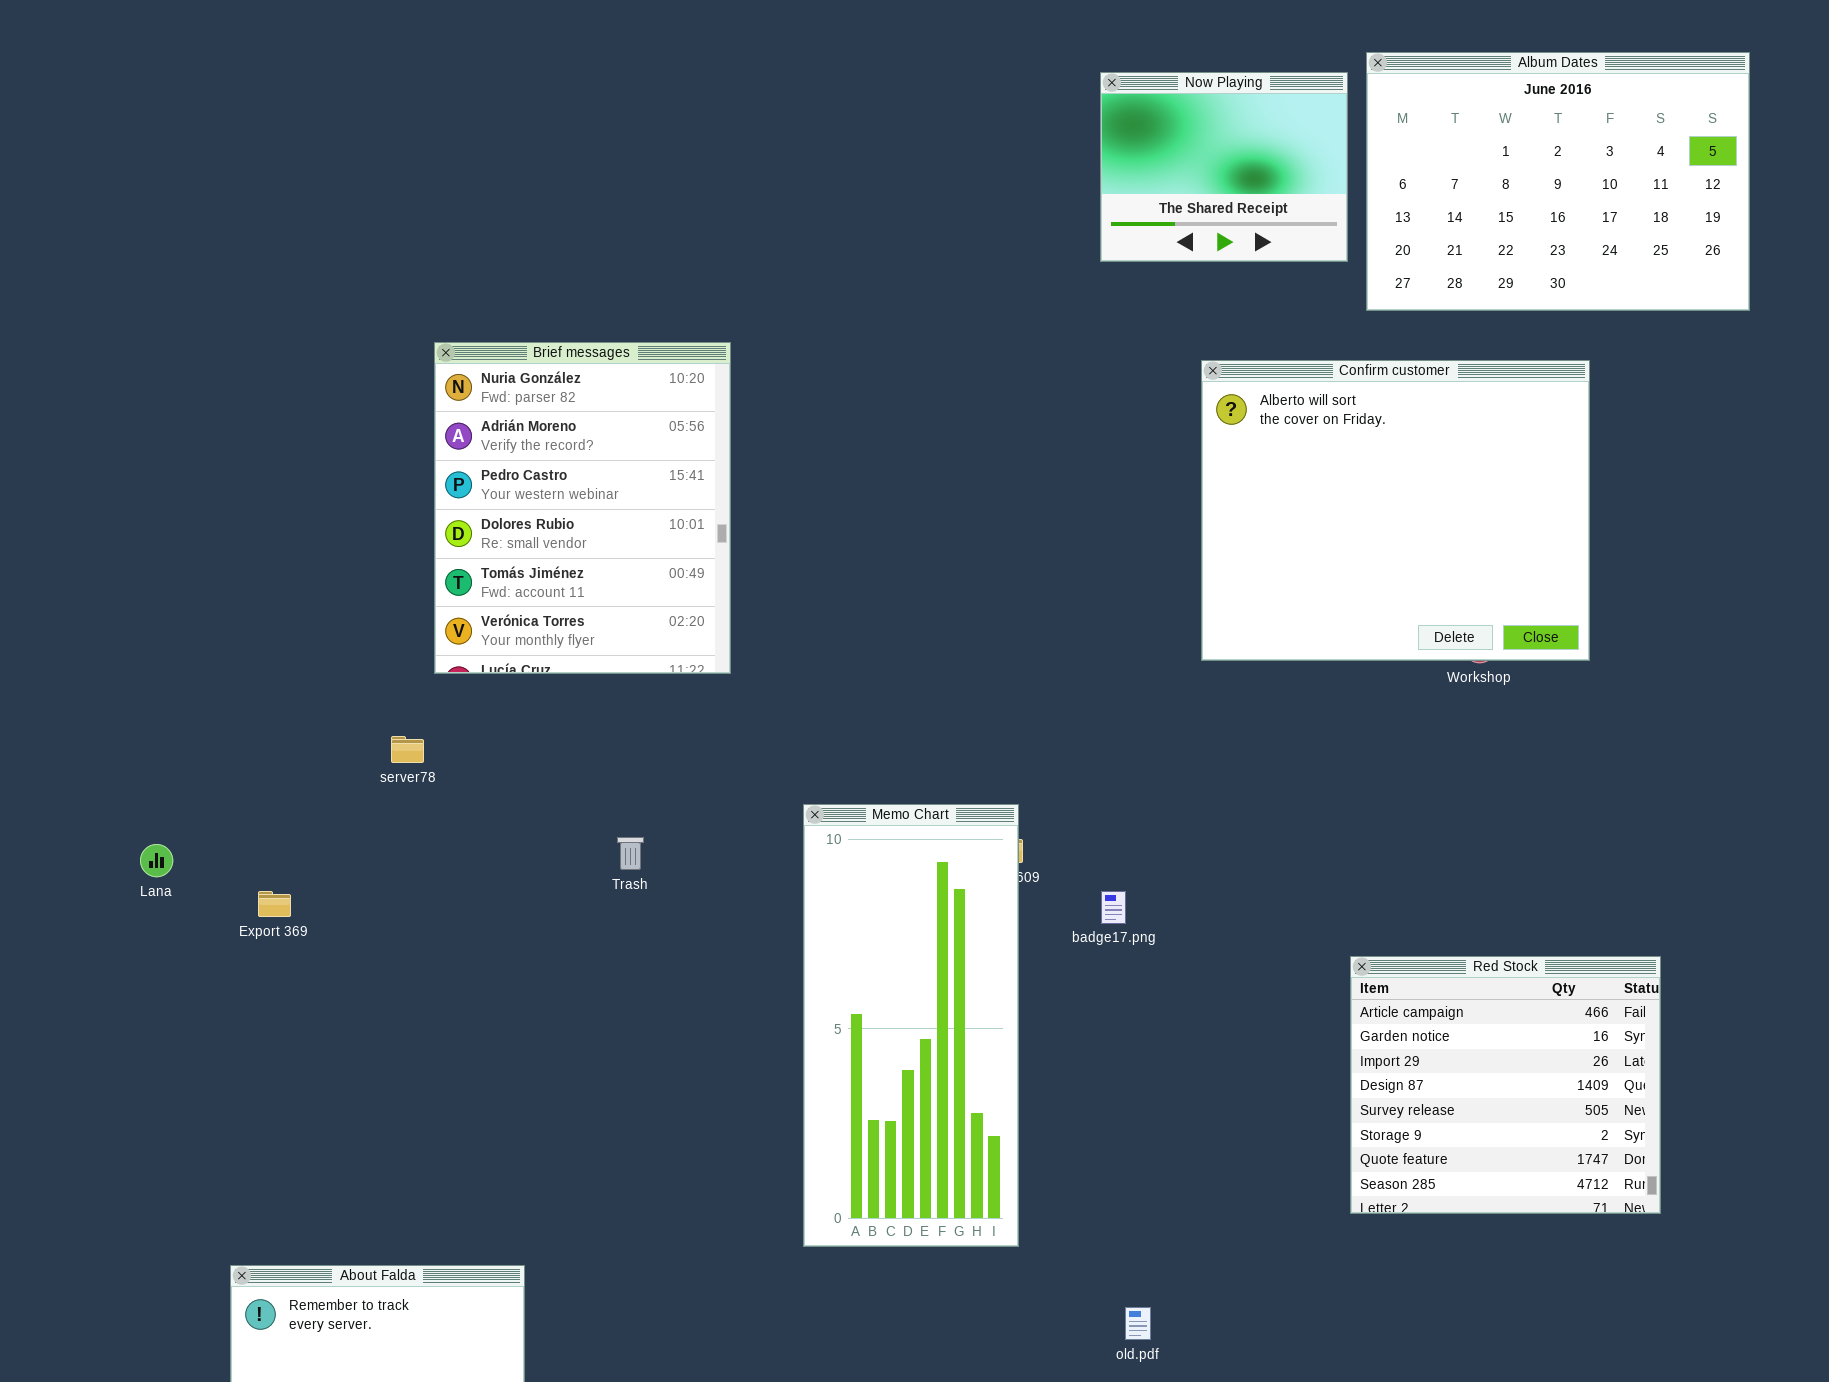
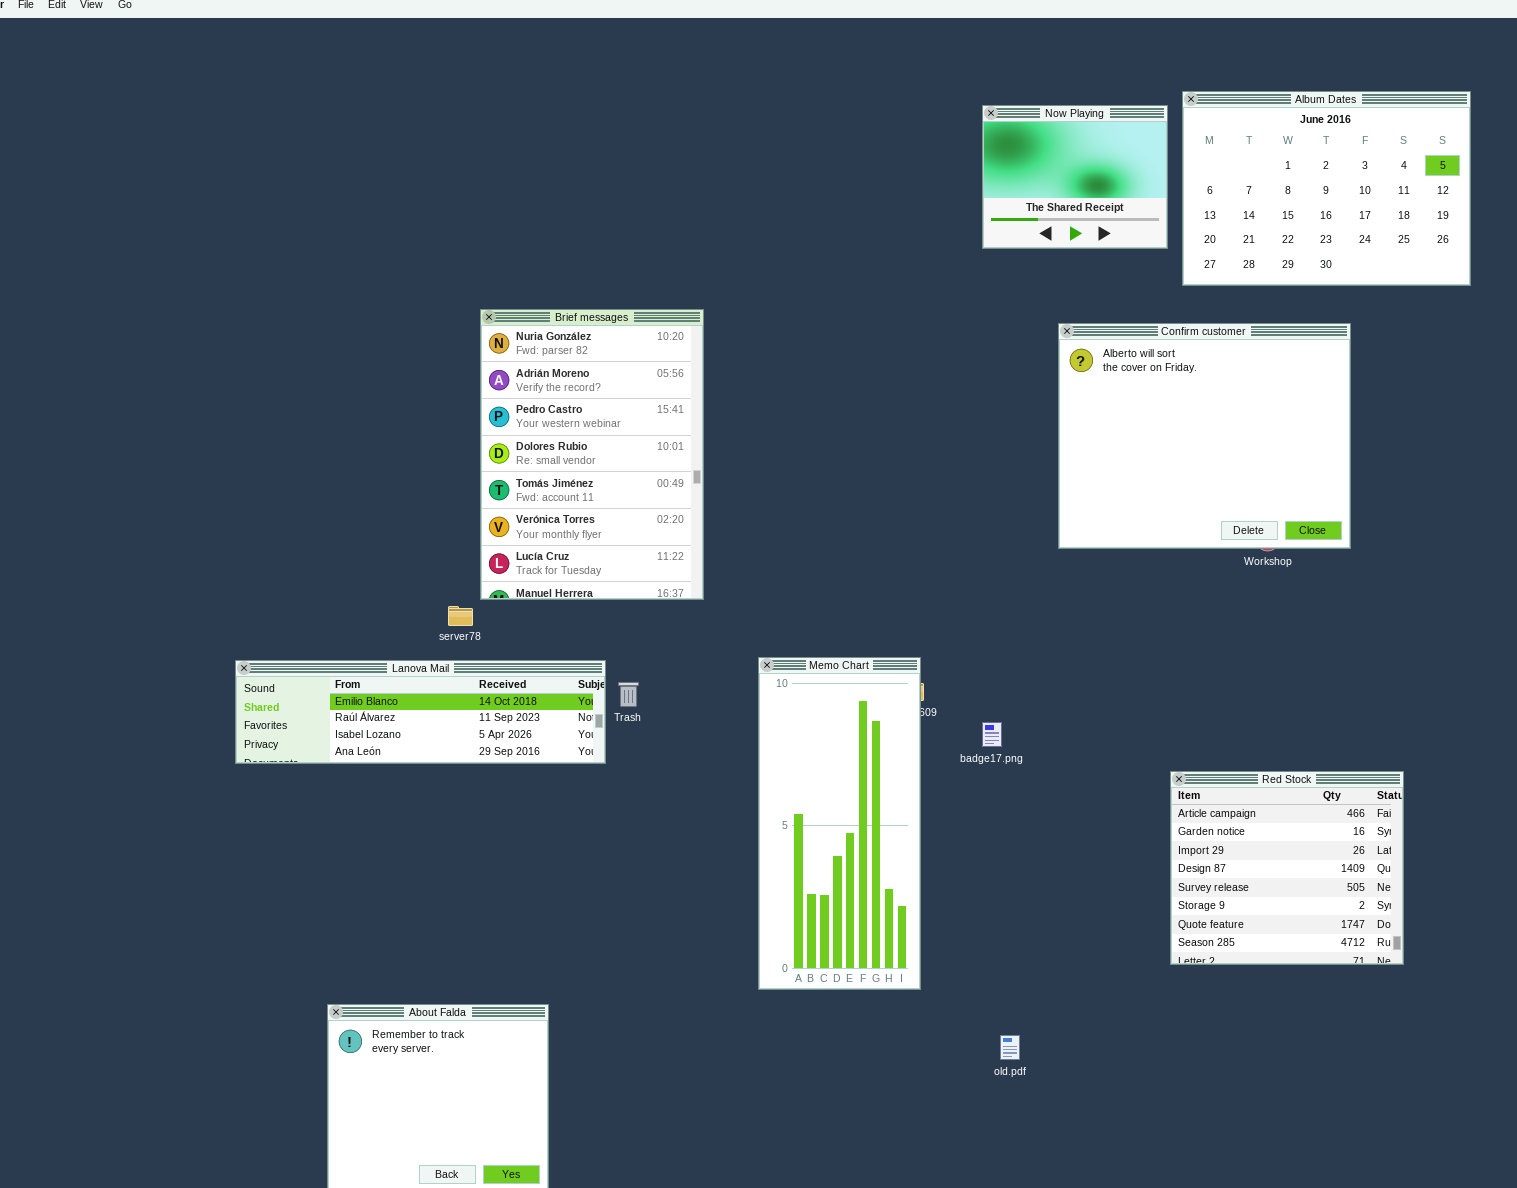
Brief messages: [434,342,731,674] -> [480,309,704,600], resized
Lanova Mail: none -> [235,660,606,764], opened

